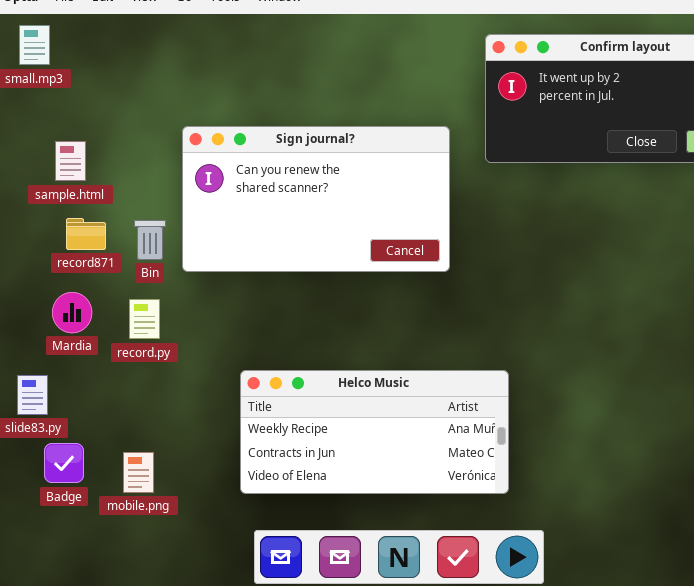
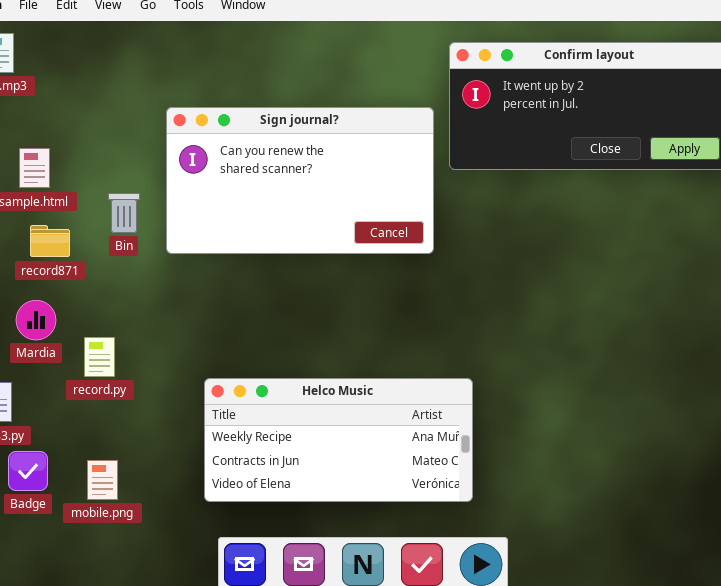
Sign journal?: [182,126,450,272] -> [166,107,434,254], moved
Bin: [134,220,166,260] -> [108,193,140,233], moved
record.py: [129,299,160,339] -> [84,337,115,377], moved

